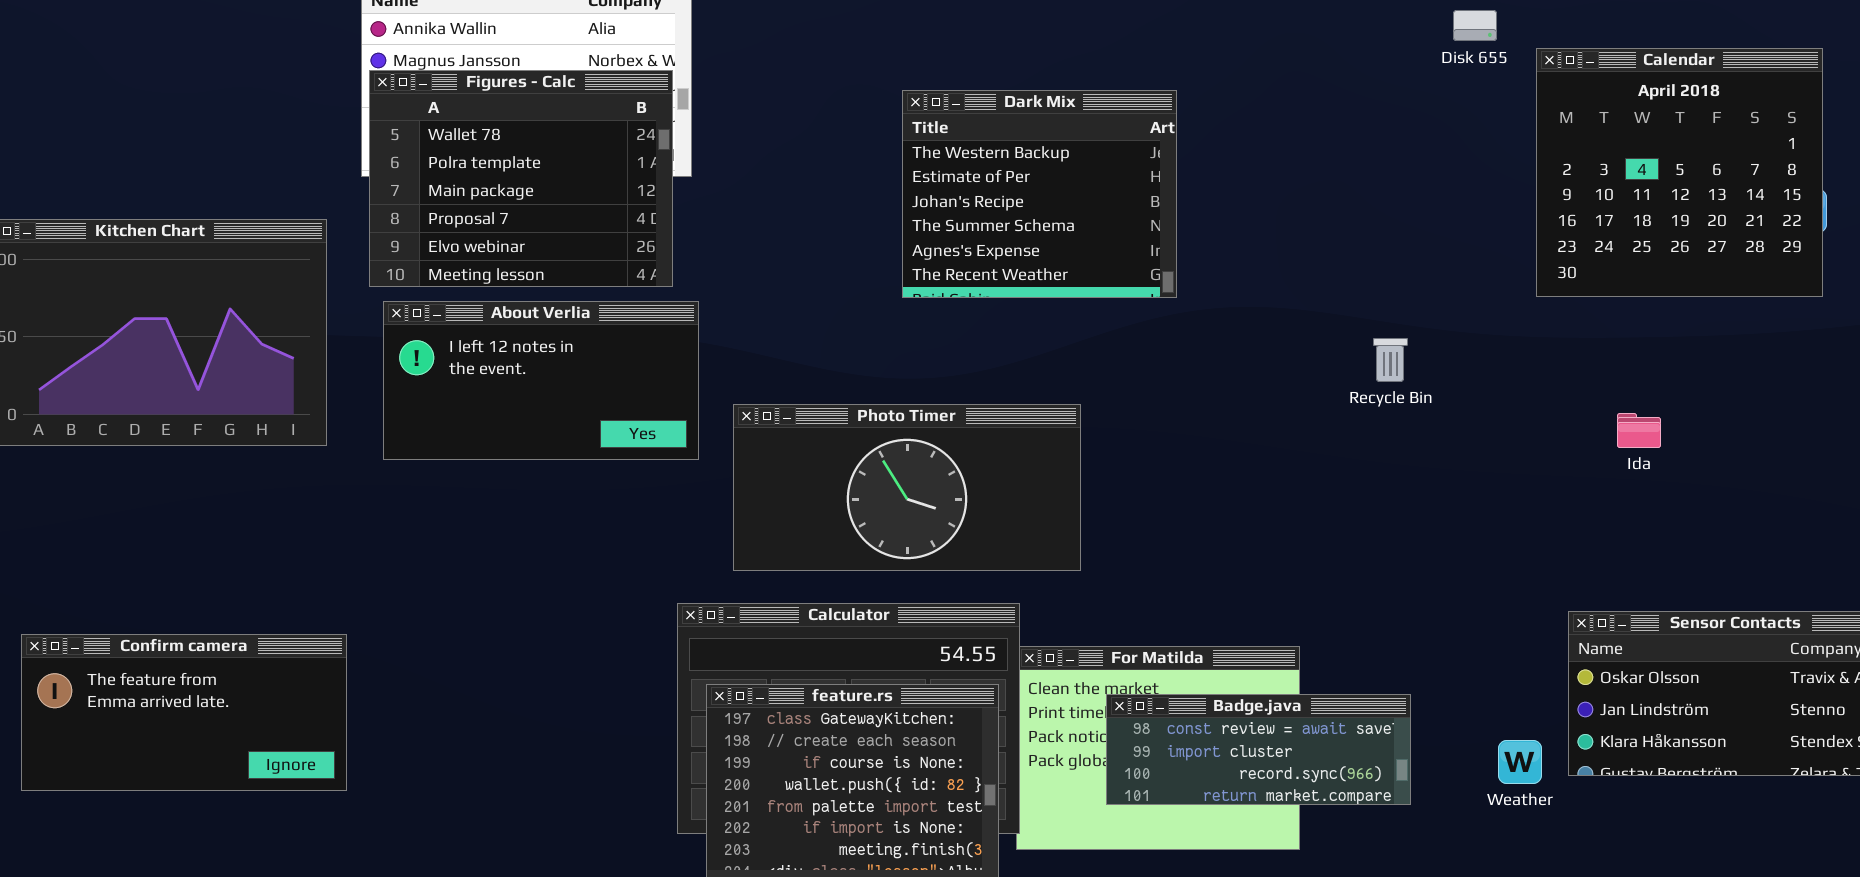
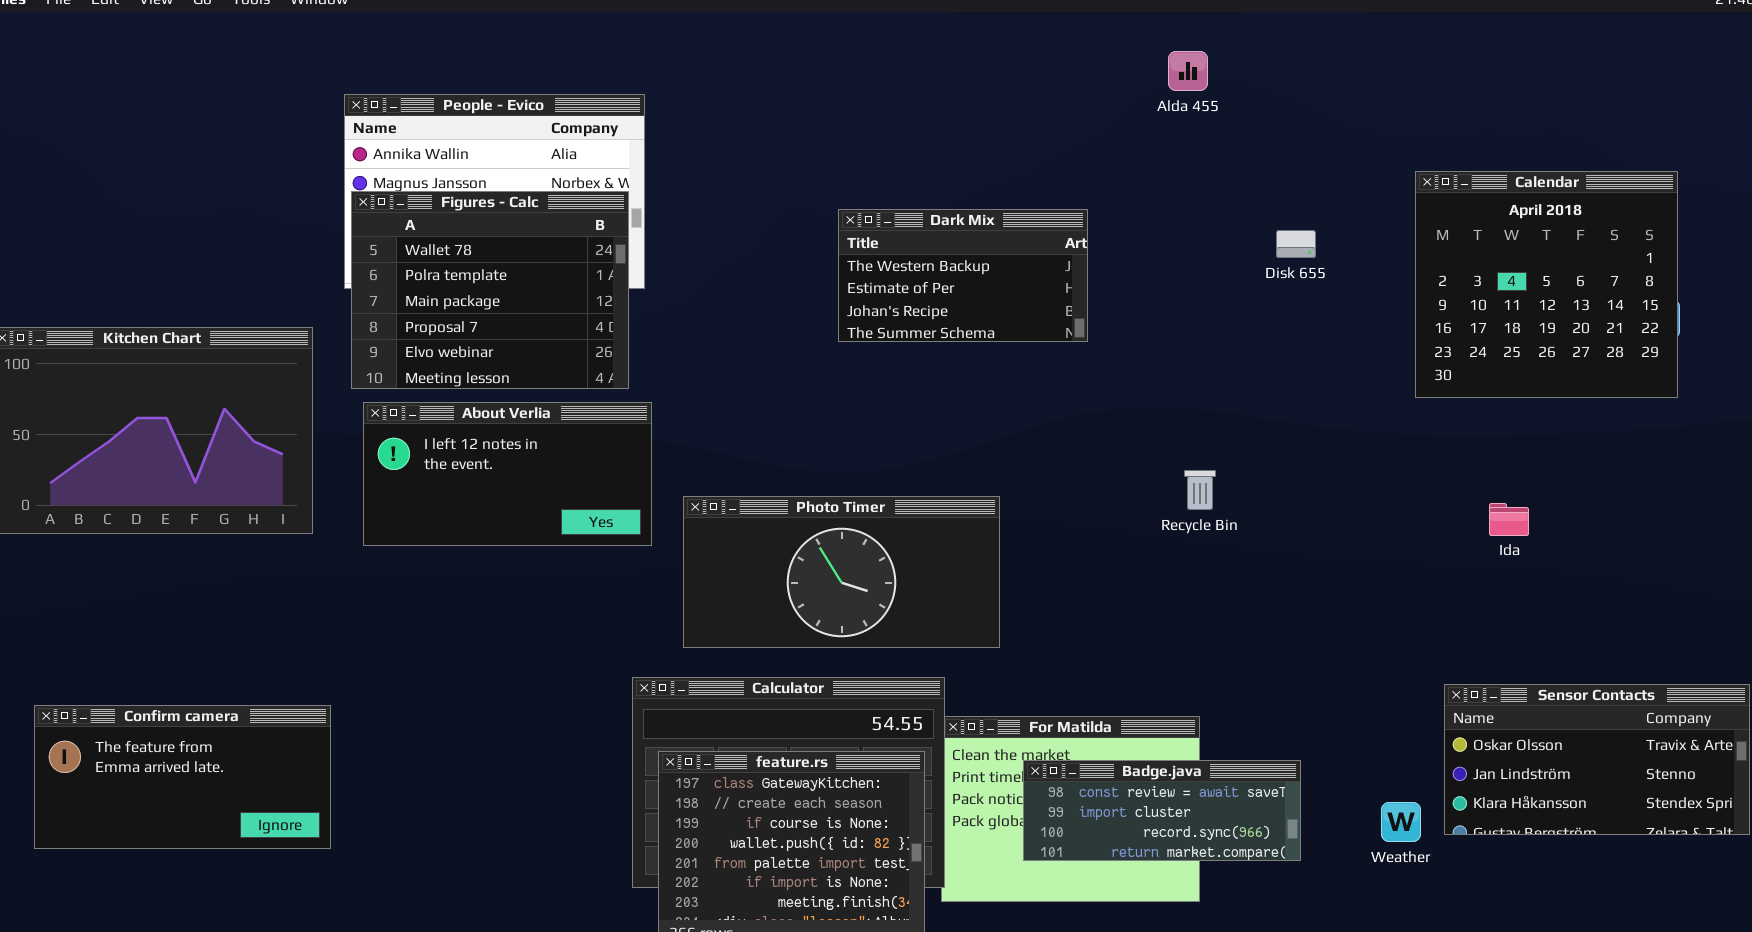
Disk 655: [1453,10,1497,41] -> [1276,230,1316,258], moved
Dark Mix: [902,90,1177,298] -> [838,209,1088,342], resized
Recycle Bin: [1373,338,1408,382] -> [1184,470,1216,510], moved

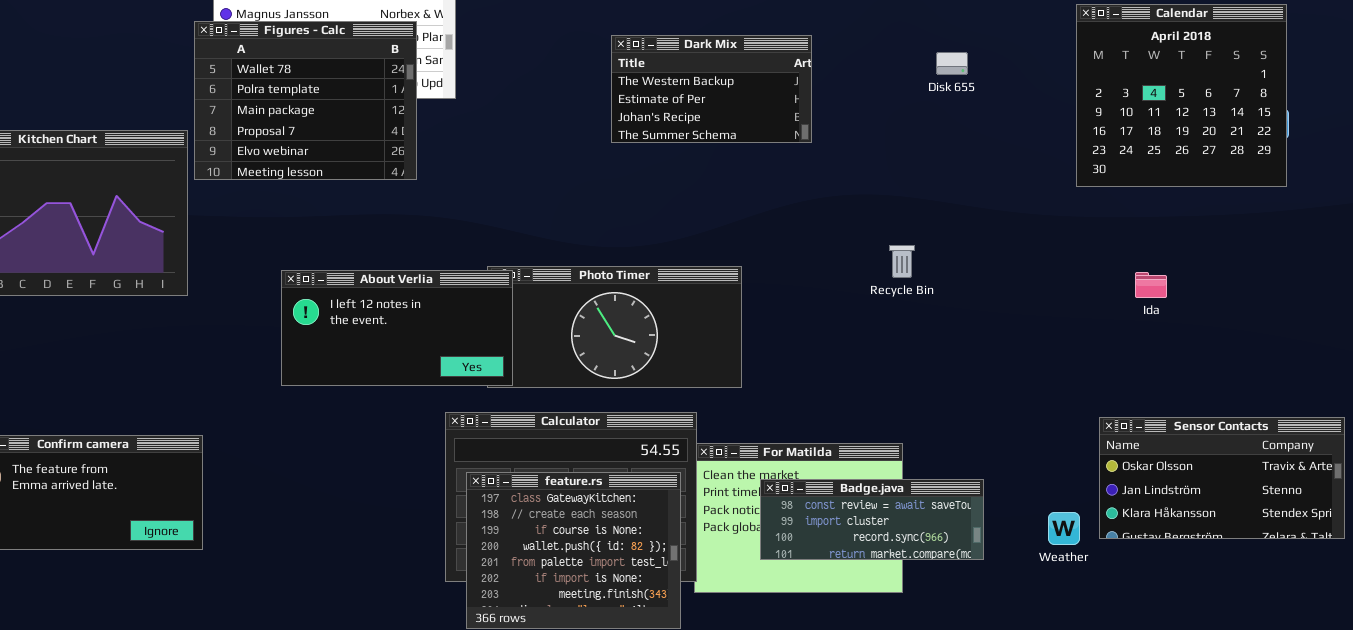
Figures - Calc: [351,191,629,389] -> [194,21,417,180], moved
Disk 655: [1276,230,1316,258] -> [936,52,968,75], moved
About Verlia: [363,402,652,546] -> [281,270,513,386], moved

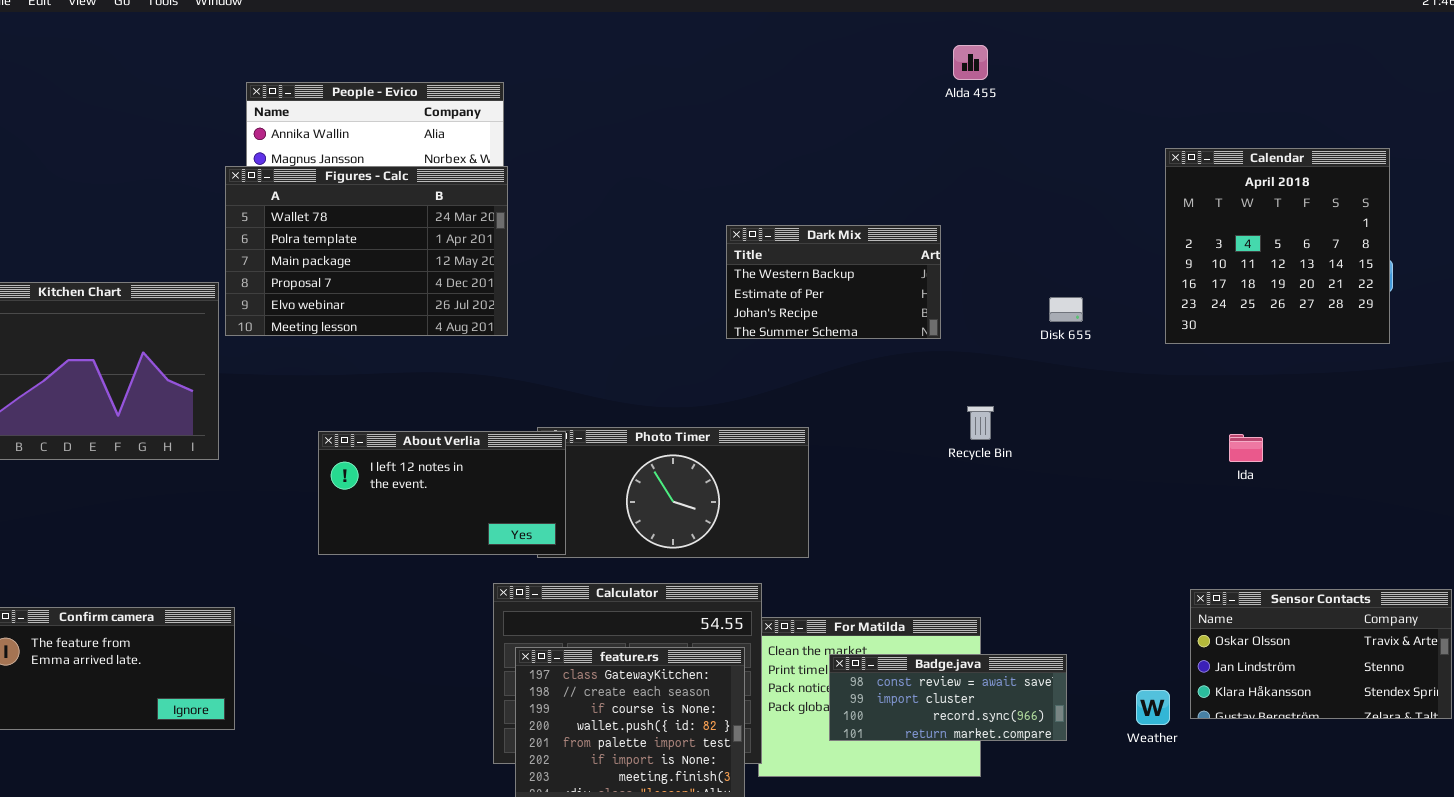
Figures - Calc: [194,21,417,180] -> [225,166,508,336], resized
Dark Mix: [611,35,812,143] -> [726,225,941,339], moved
Disk 655: [936,52,968,75] -> [1049,297,1083,322], moved

